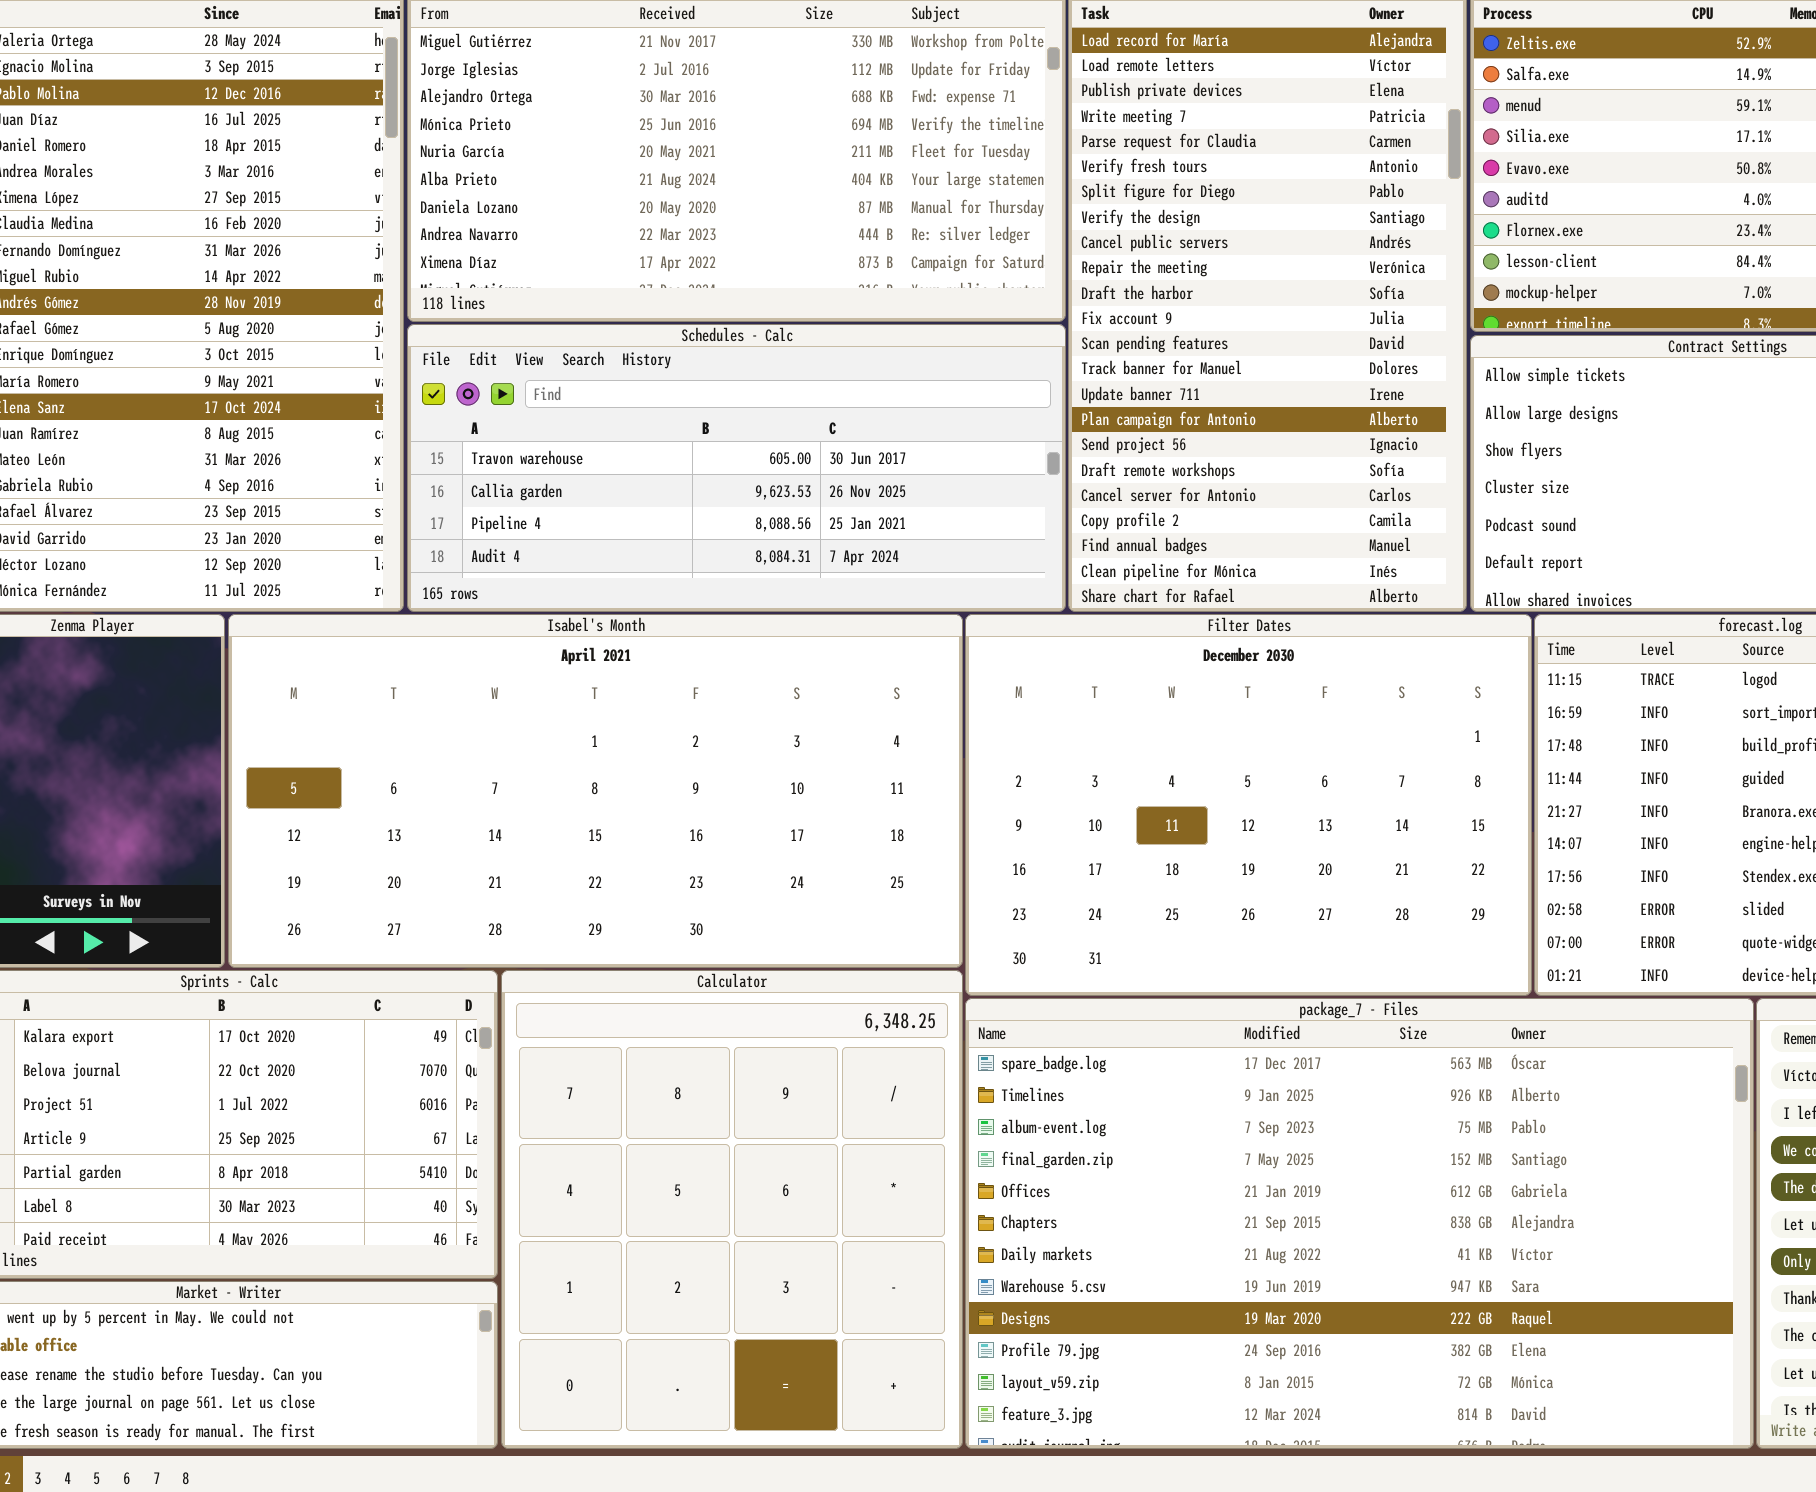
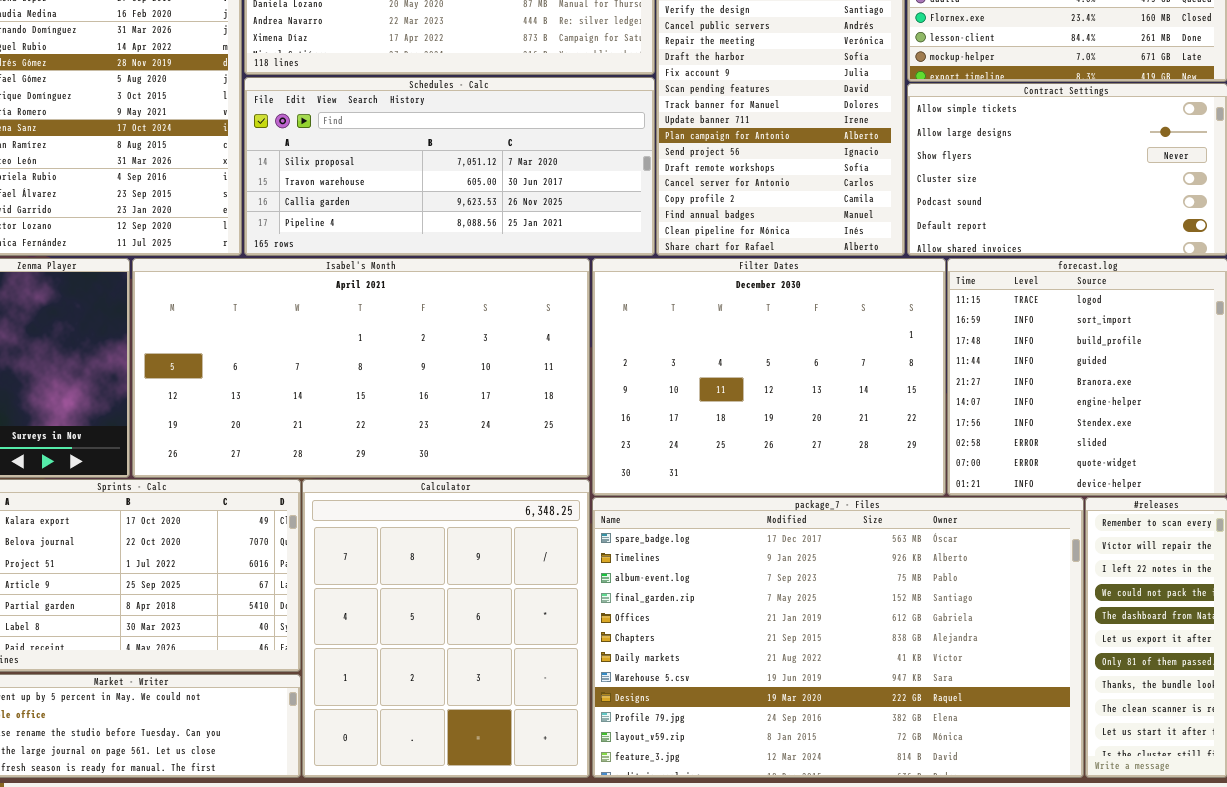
Schedules - Calc: [407,324,1066,612] -> [244,77,655,256], scrolled up 1 row

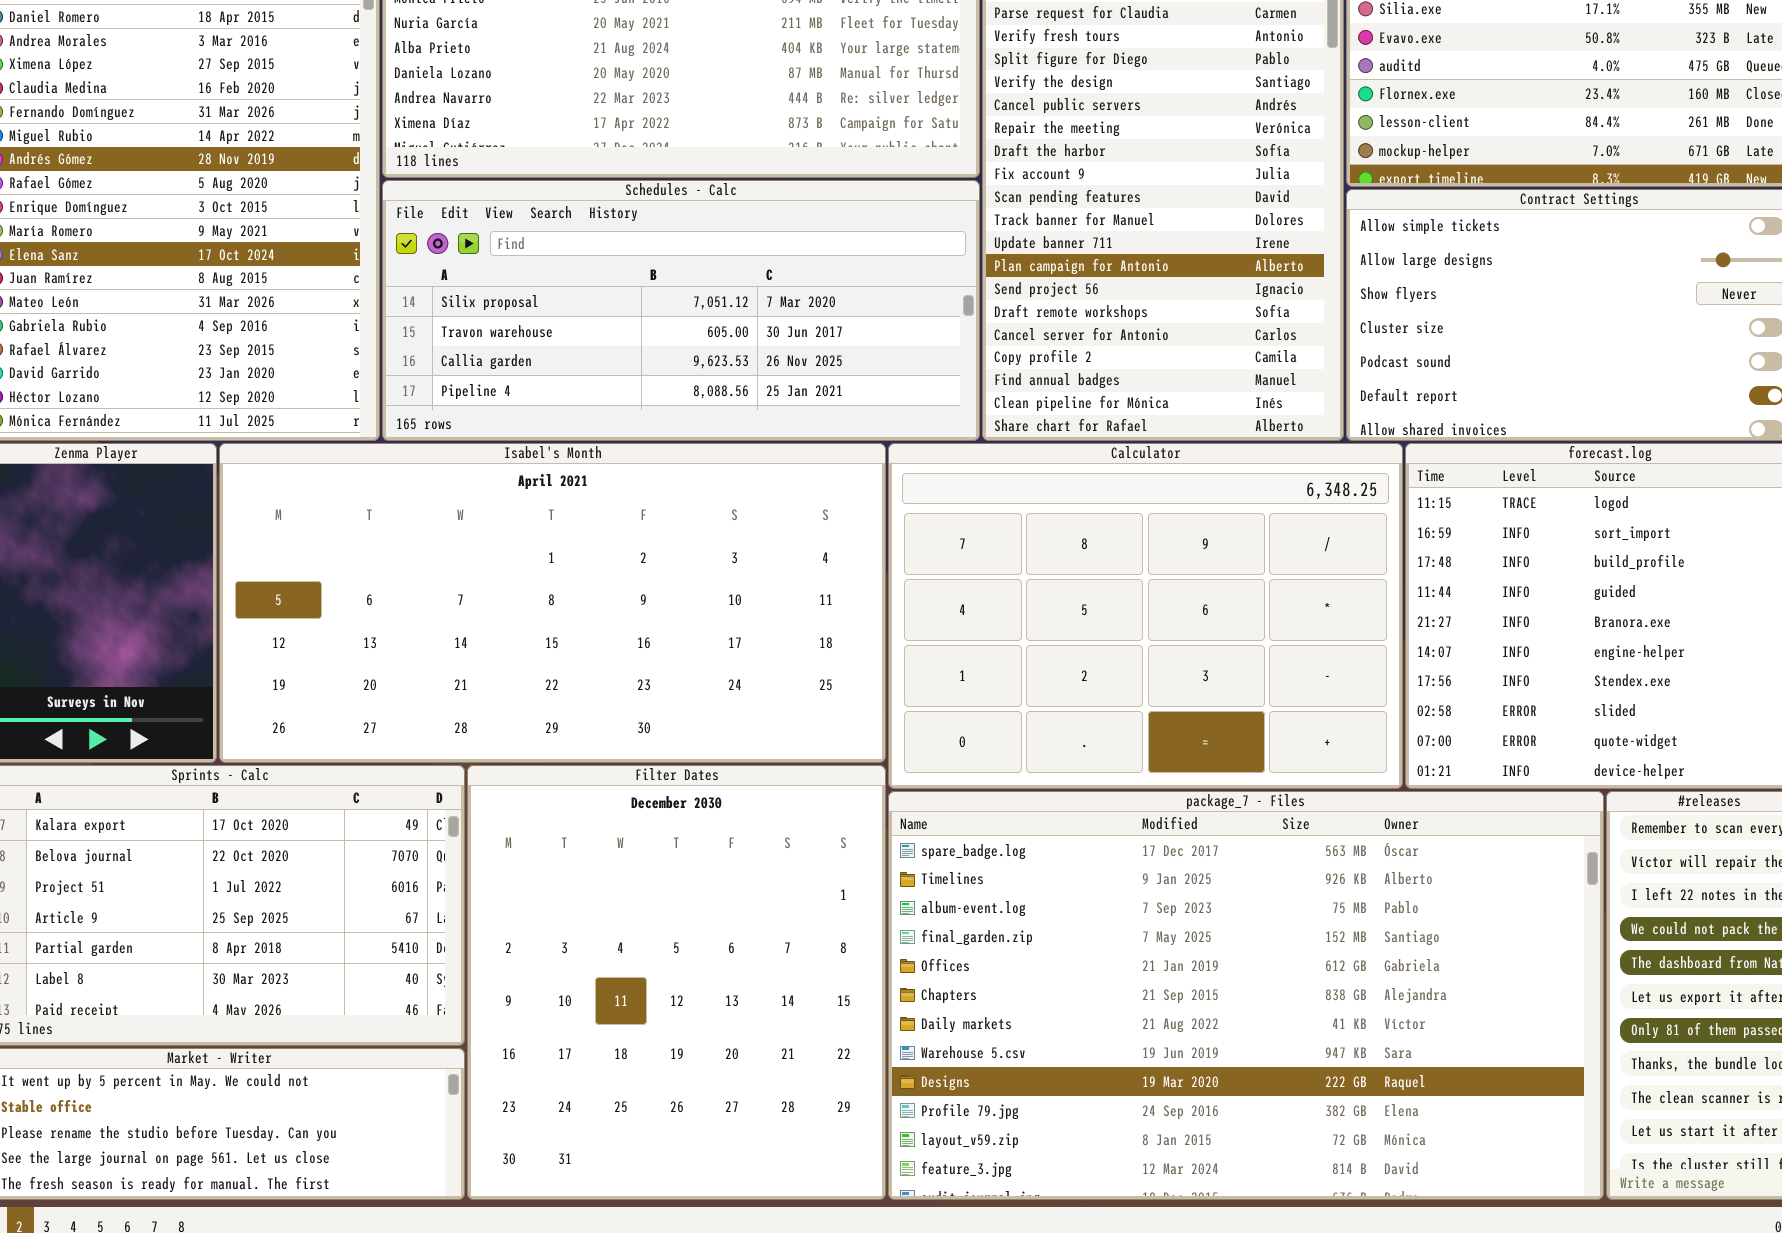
Filter Dates: [592,258,946,496] -> [467,765,886,1200], moved, resized
Calculator: [302,479,590,778] -> [888,443,1403,789], moved, resized

